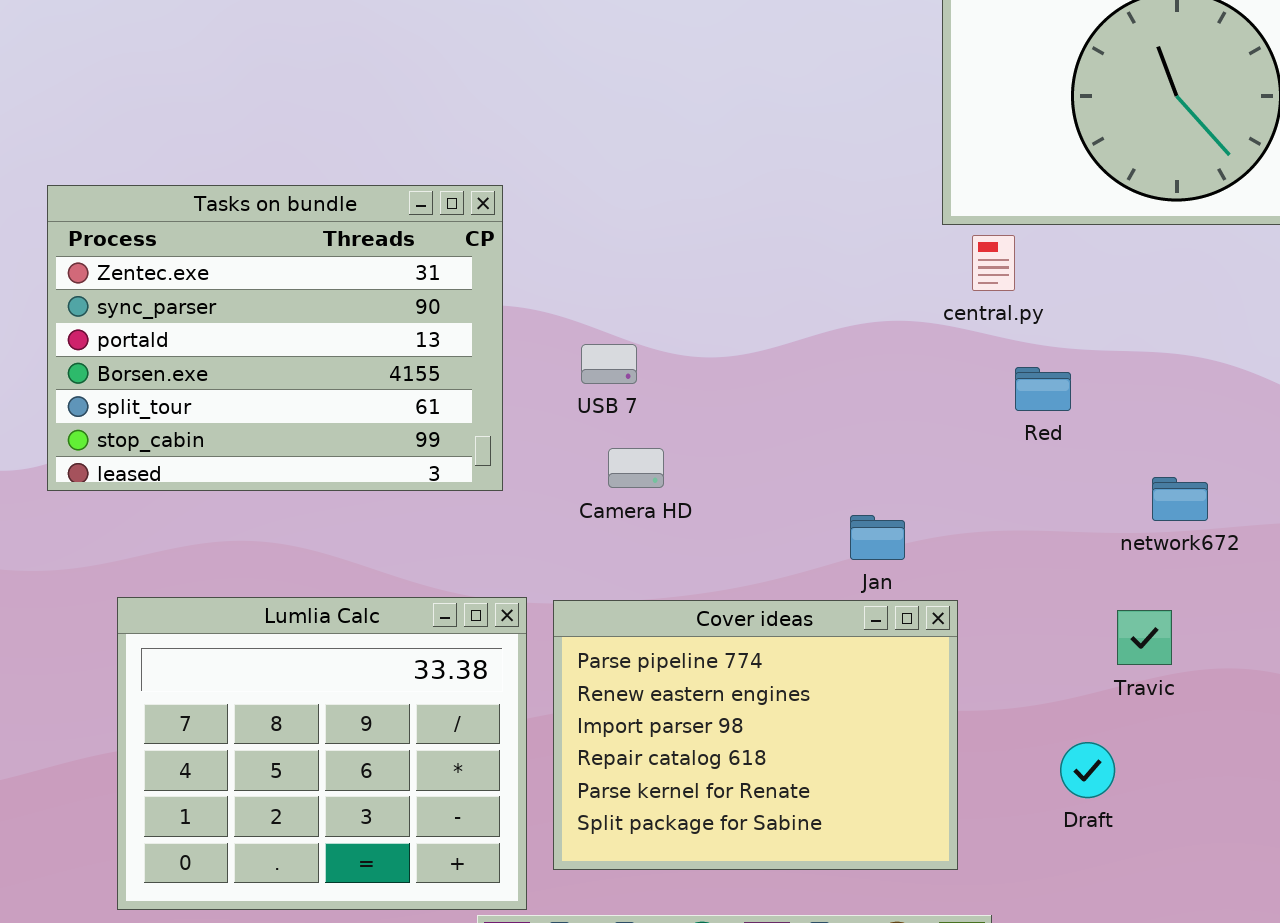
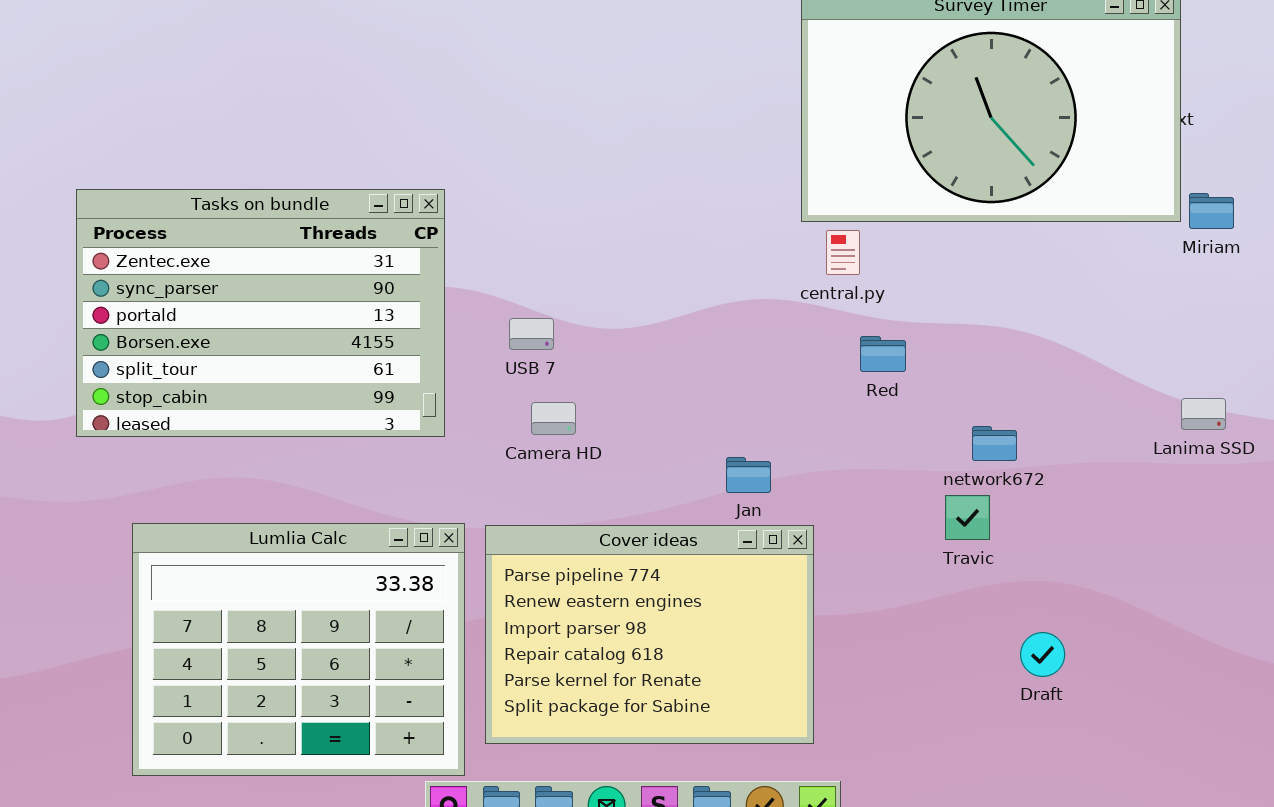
Travic: [1117,610,1172,665] -> [945,495,990,540], moved
Draft: [1060,742,1115,798] -> [1020,632,1065,677], moved

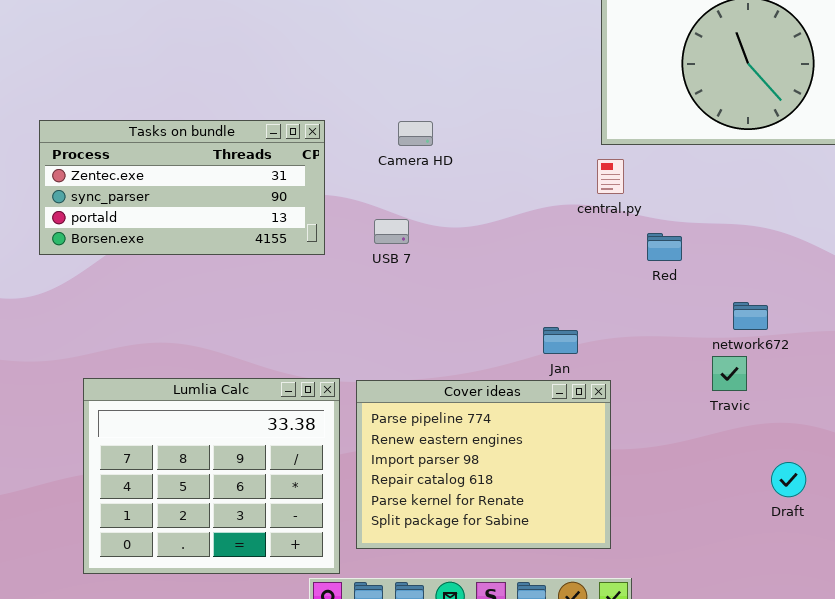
Tasks on bundle: [76,189,445,437] -> [39,120,325,255], resized
central.py: [826,230,860,275] -> [597,159,624,194], moved
Camera HD: [531,402,576,435] -> [398,121,433,146], moved

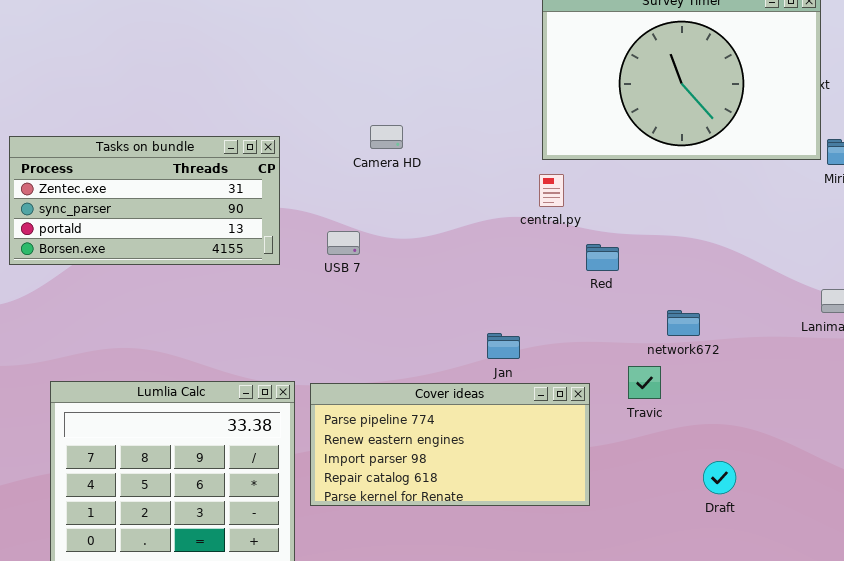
Camera HD: [398,121,433,146] -> [370,125,403,149], moved
Travic: [712,356,747,391] -> [628,366,661,399], moved
Cover ideas: [356,380,611,549] -> [310,383,590,506], resized

